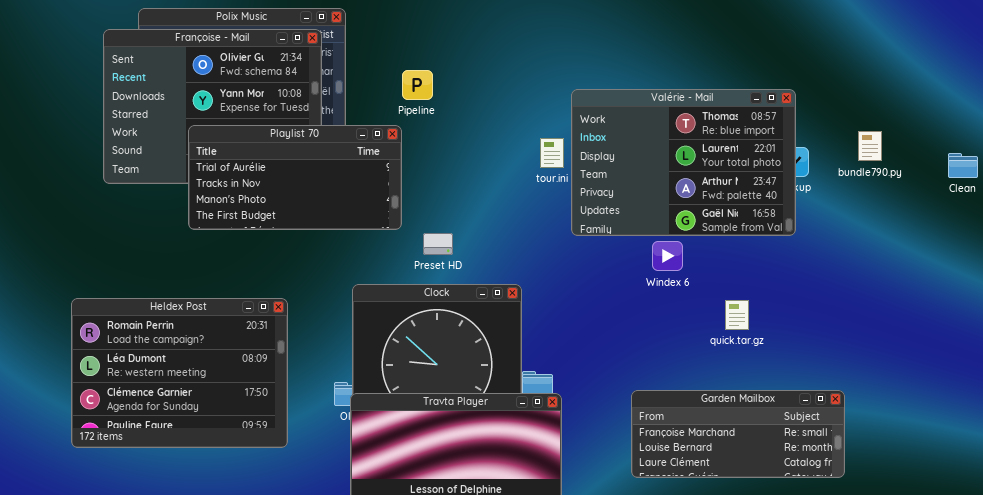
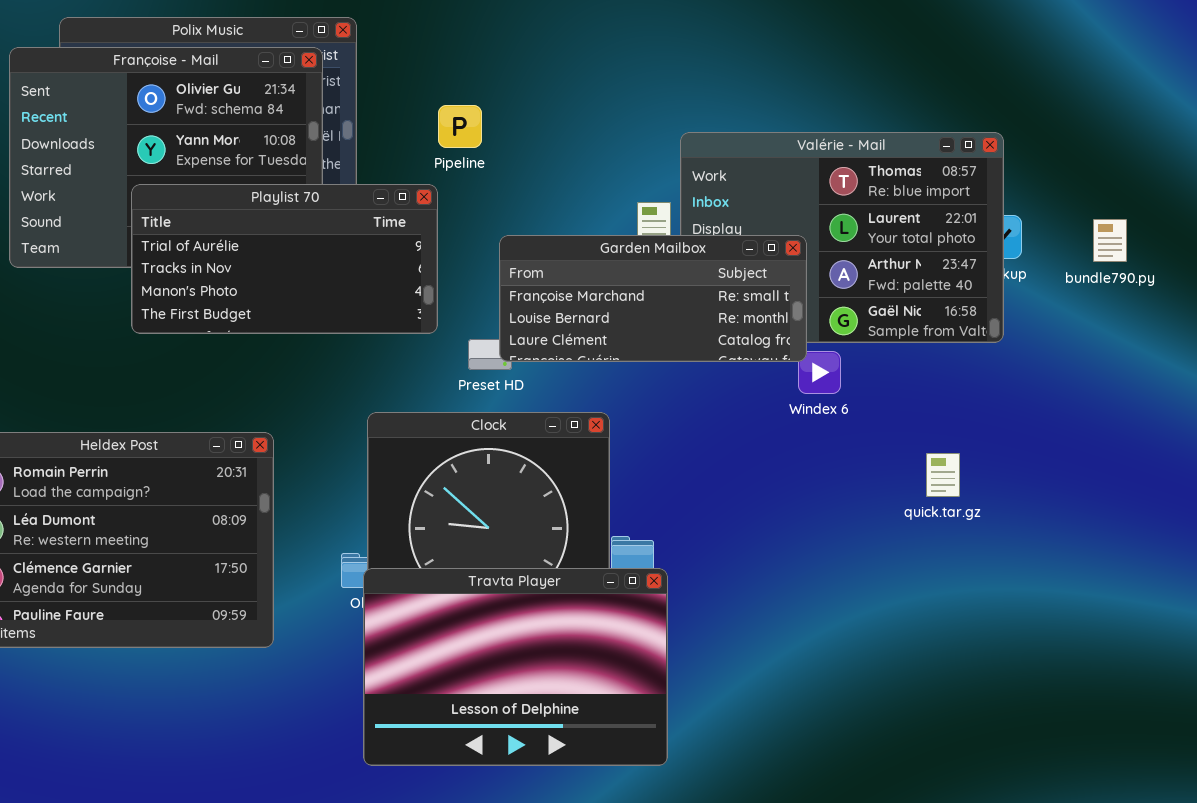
bundle790.py: [858,131,882,161] -> [1093,219,1127,262], moved
quick.tar.gz: [725,300,749,330] -> [926,453,960,497], moved
Garden Mailbox: [631,390,845,478] -> [499,235,807,362], moved

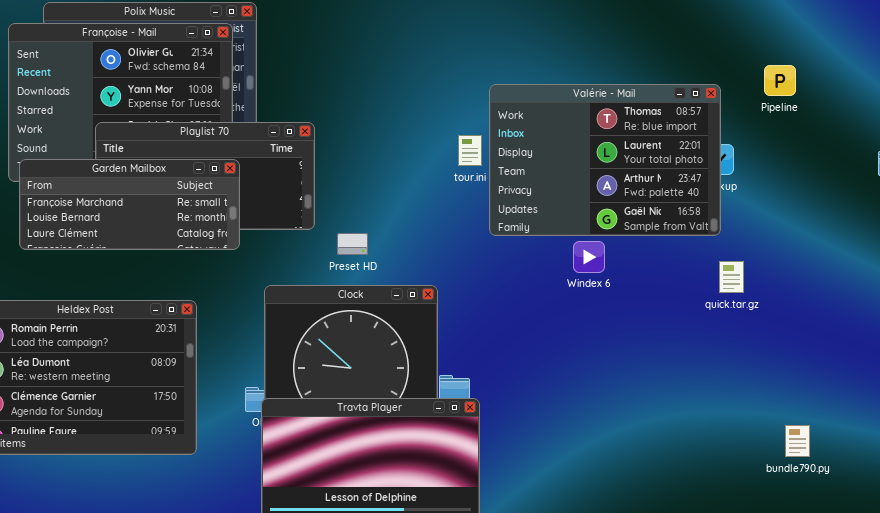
Pipeline: [438,105,482,148] -> [764,65,796,96], moved
bundle790.py: [1093,219,1127,262] -> [785,425,810,457], moved
Garden Mailbox: [499,235,807,362] -> [19,159,240,250], moved
quick.tar.gz: [926,453,960,497] -> [719,261,744,293], moved

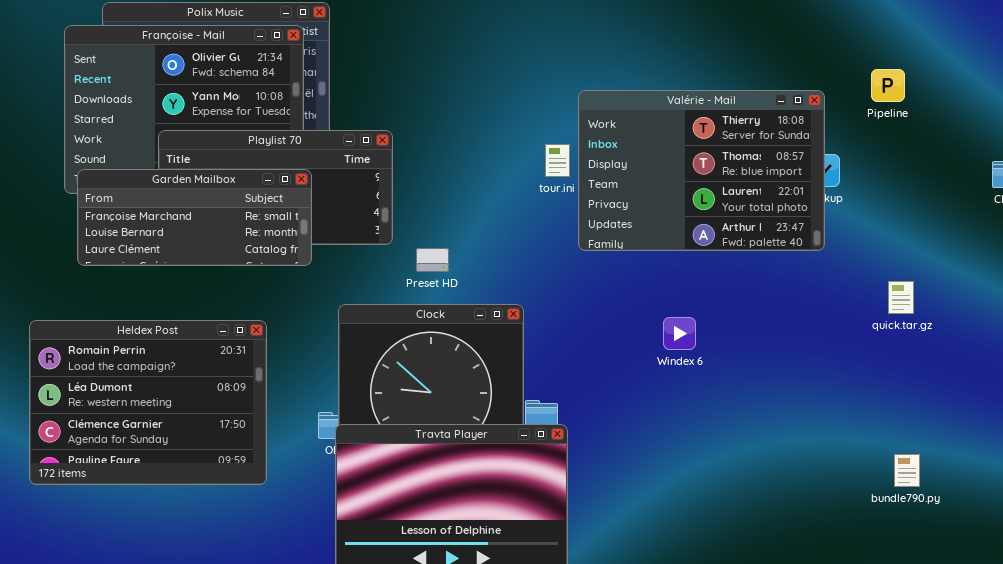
Valérie - Mail: [489,84,721,236] -> [578,90,825,251], scrolled up 1 row
Windex 6: [573,241,605,273] -> [663,317,696,350], moved
quick.tar.gz: [719,261,744,293] -> [888,281,914,314], moved

